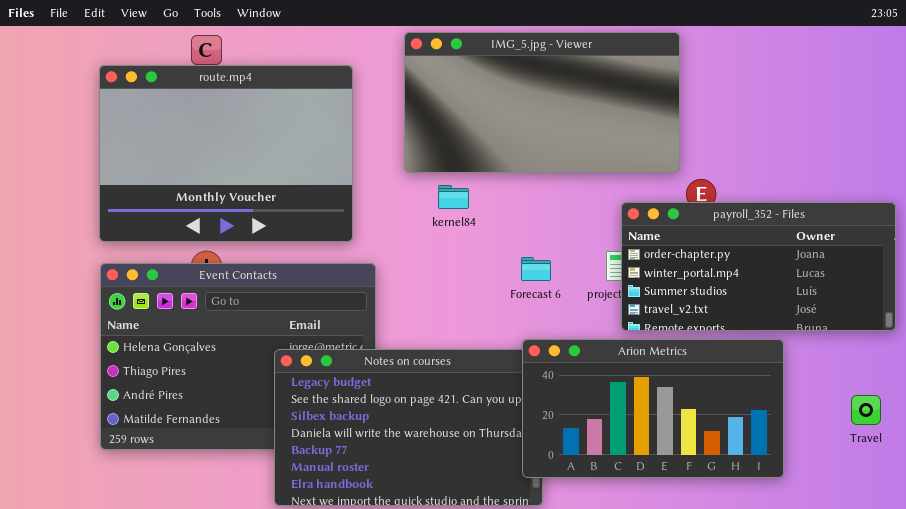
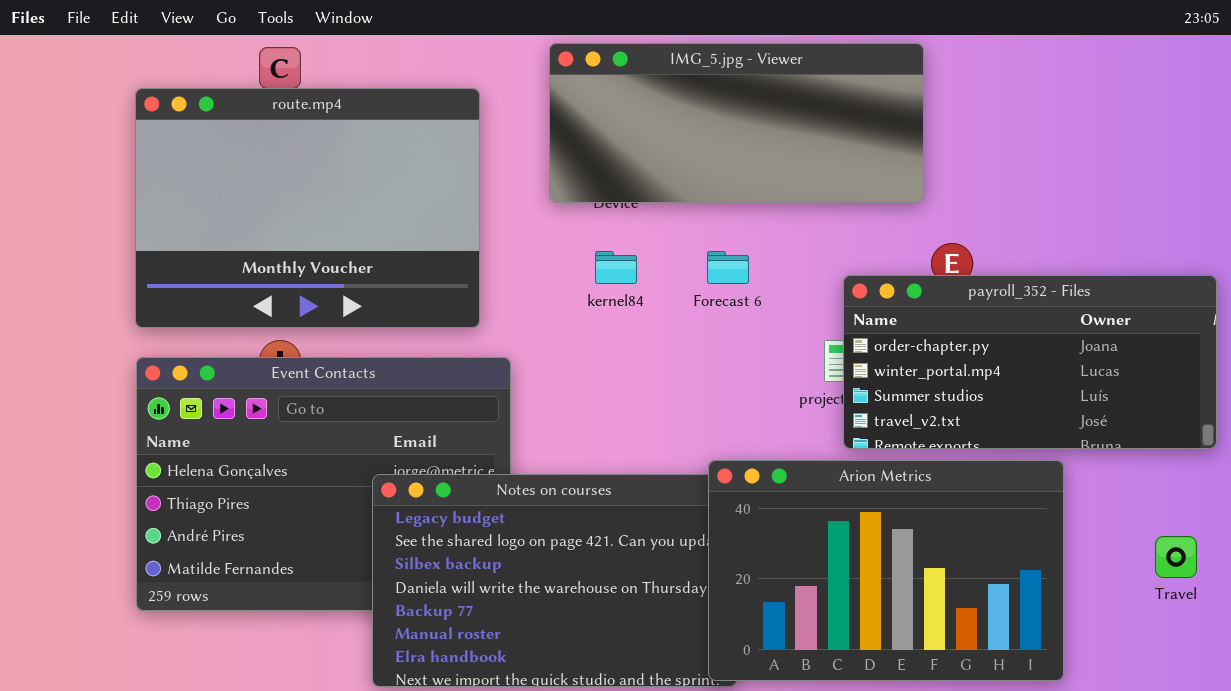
IMG_5.jpg - Viewer: [404,32,680,173] -> [549,43,924,203], resized
Forecast 6: [521,257,551,281] -> [707,251,749,284], moved
Arion Metrics: [522,339,784,478] -> [708,460,1064,681], resized

